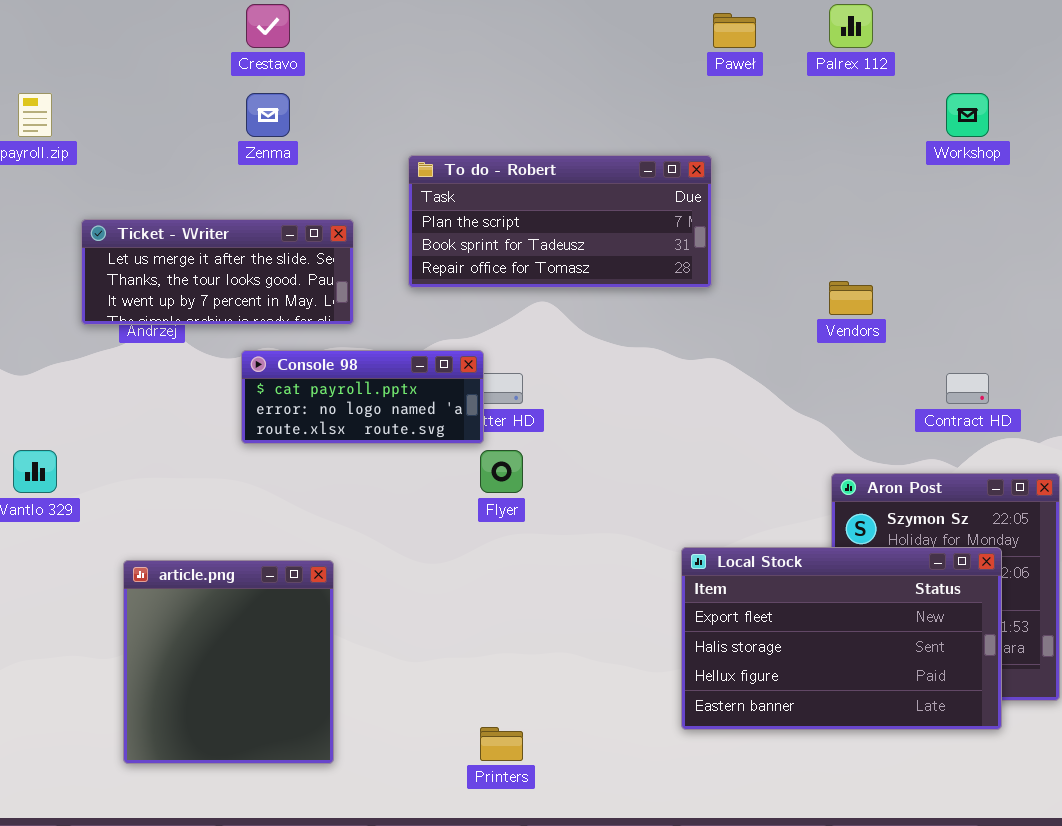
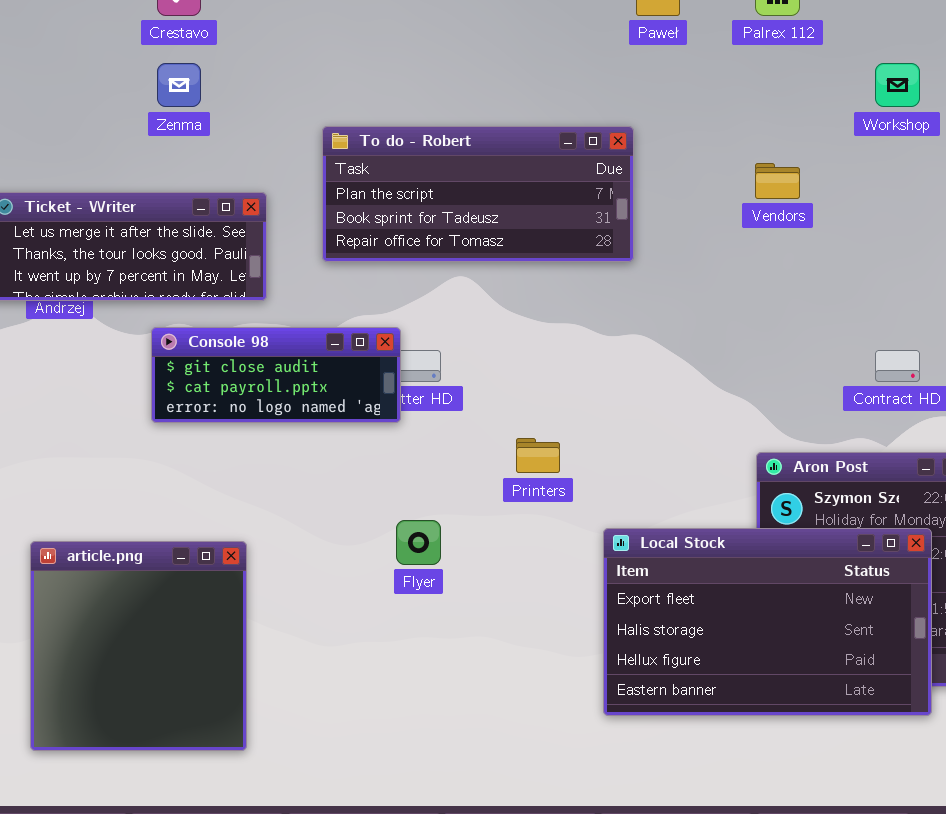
Vendors: [829,281,873,315] -> [755,163,800,199], moved
Console 98: [241,350,484,444] -> [151,327,401,423], scrolled up 1 row
Flyer: [480,450,523,493] -> [396,520,441,565], moved
Printers: [480,727,523,761] -> [516,438,560,473], moved

